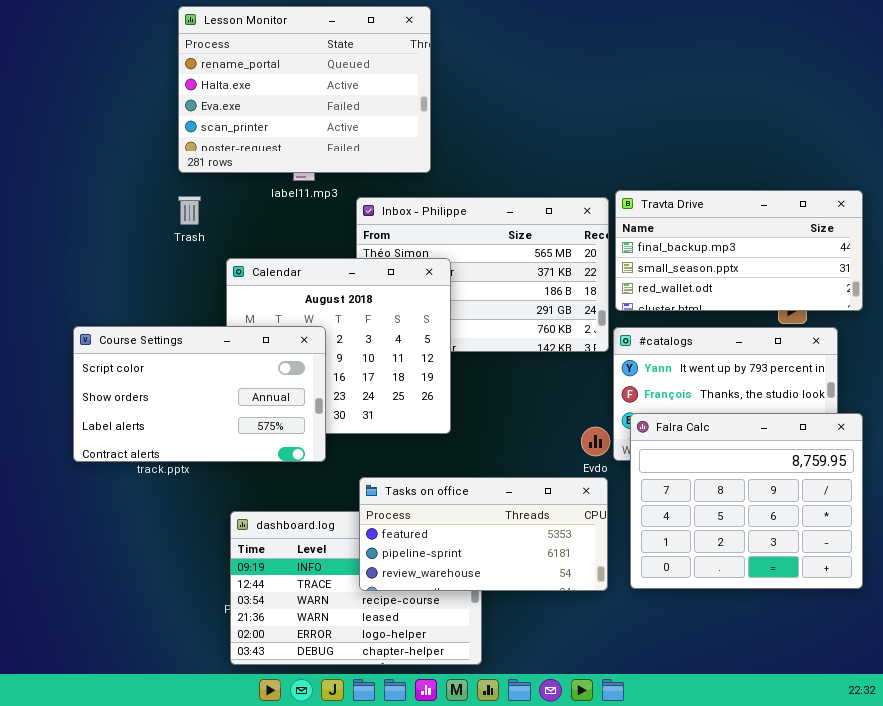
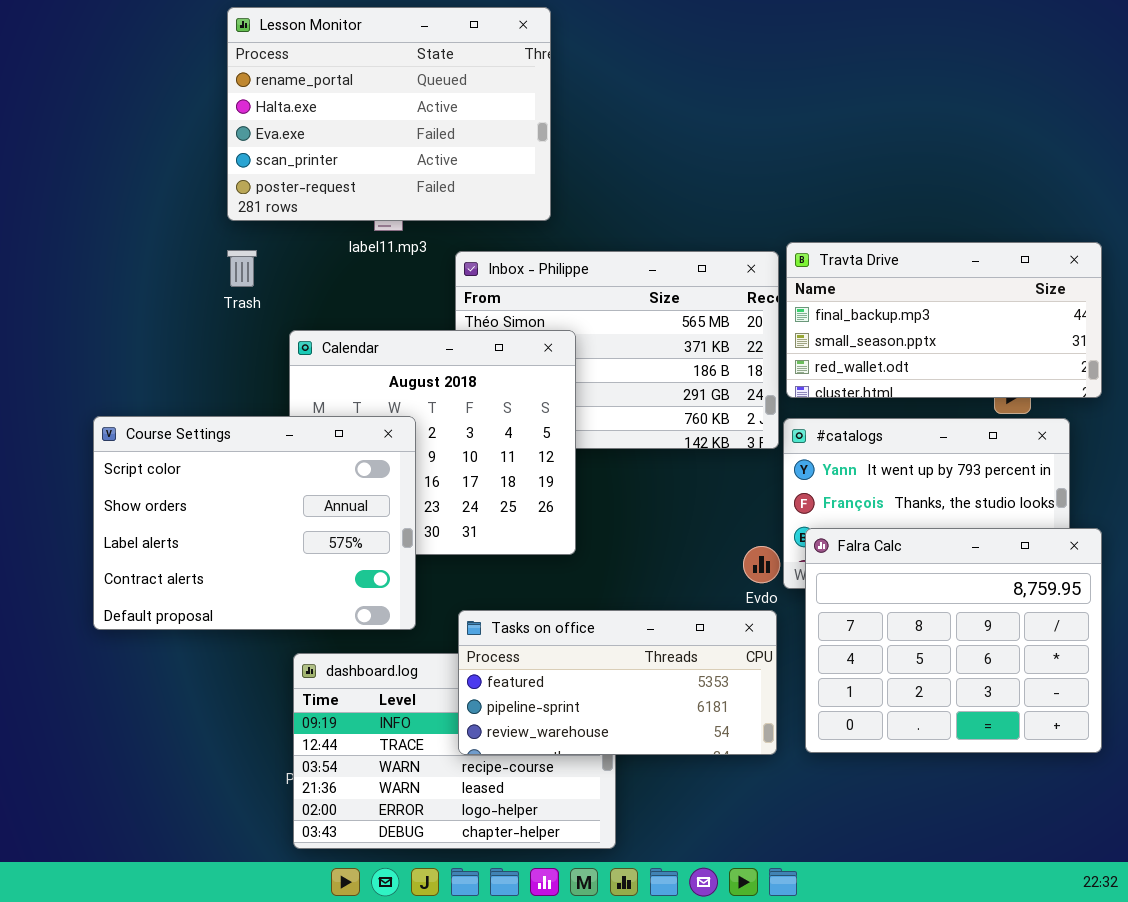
Course Settings: [73,326,326,462] -> [93,416,416,630], resized

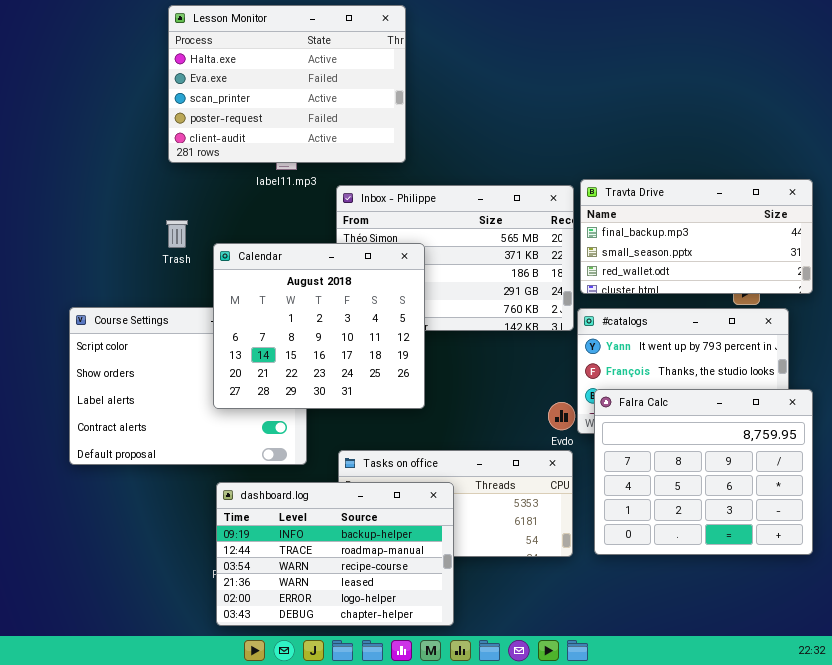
Lesson Monitor: [227,7,551,221] -> [168,5,406,163], scrolled down 1 row
Trash: [227,250,257,287] -> [166,220,188,248], moved
Calendar: [289,330,576,555] -> [213,243,425,409], raised
dashboard.log: [293,653,616,849] -> [216,482,454,626], raised

